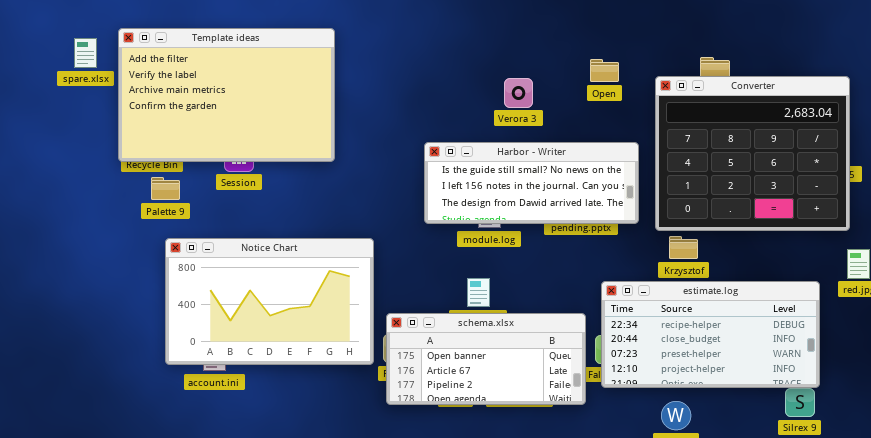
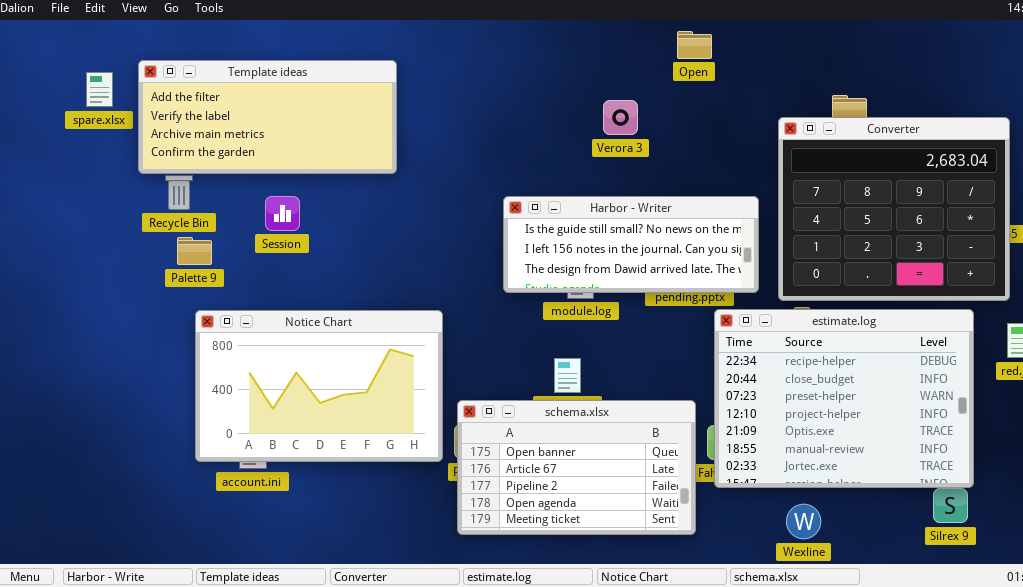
Template ideas: [118,28,335,162] -> [138,60,397,174], resized
Open: [590,59,619,82] -> [677,31,712,59], moved
Verora 3: [504,78,533,108] -> [603,100,638,135], moved
estimate.log: [601,281,820,388] -> [714,309,974,488], resized
schema.xlsx: [386,313,586,405] -> [457,400,696,535], resized

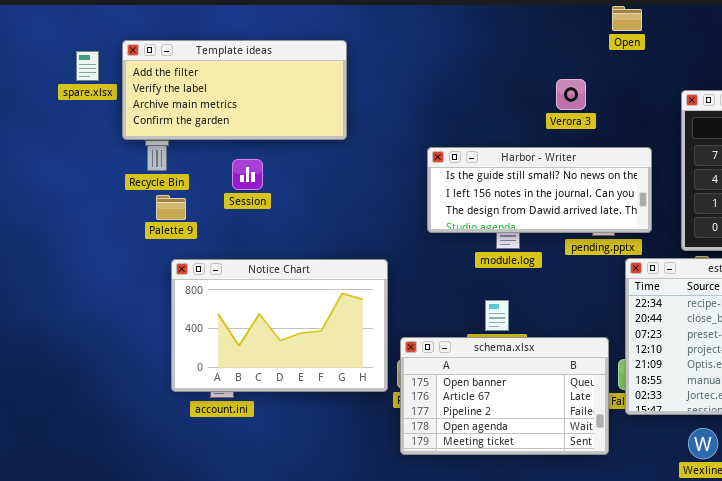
Open: [677,31,712,59] -> [612,6,642,31], moved
Verora 3: [603,100,638,135] -> [556,79,586,110], moved
Harbor - Writer: [503,196,759,293] -> [427,147,652,233], moved

